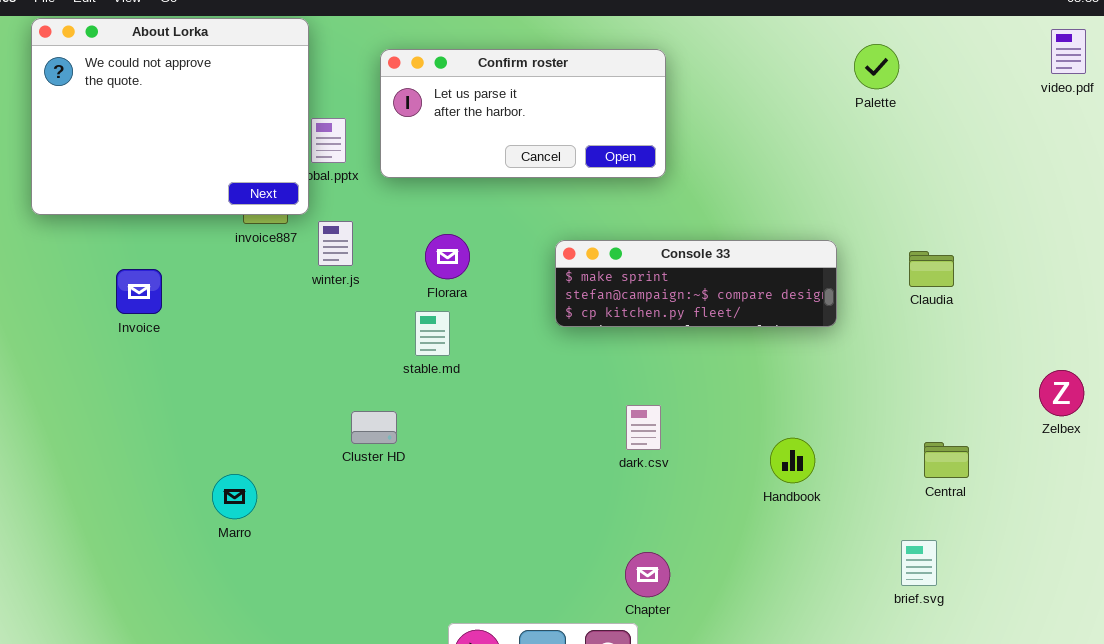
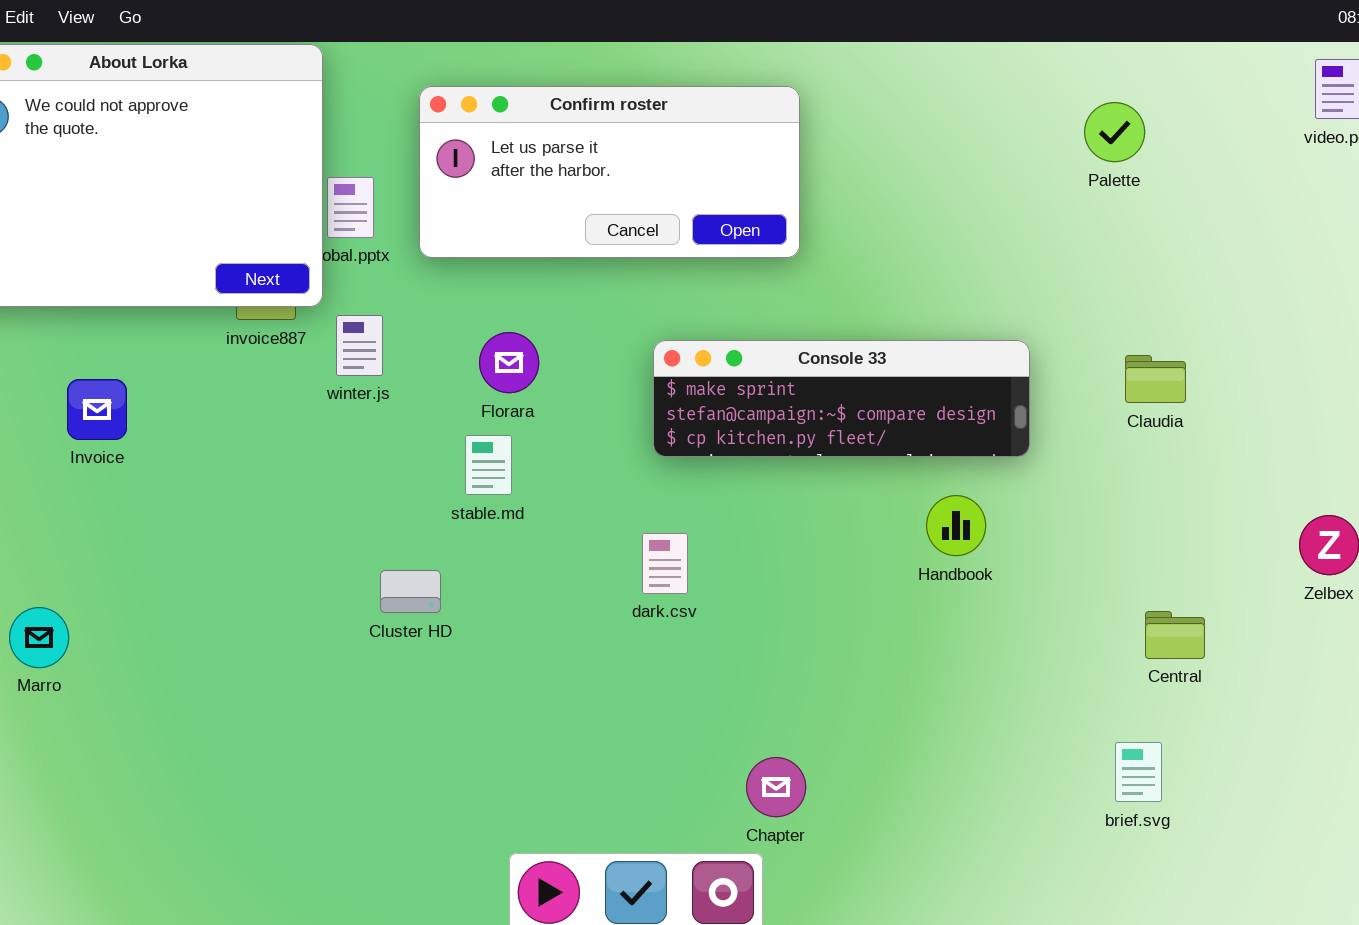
Palette: [854,44,899,89] -> [1084,102,1145,162], moved
dark.csv: [626,405,661,450] -> [642,533,688,594], moved
Handbook: [770,438,815,483] -> [926,495,986,556], moved
Marro: [212,474,257,519] -> [9,607,69,668], moved

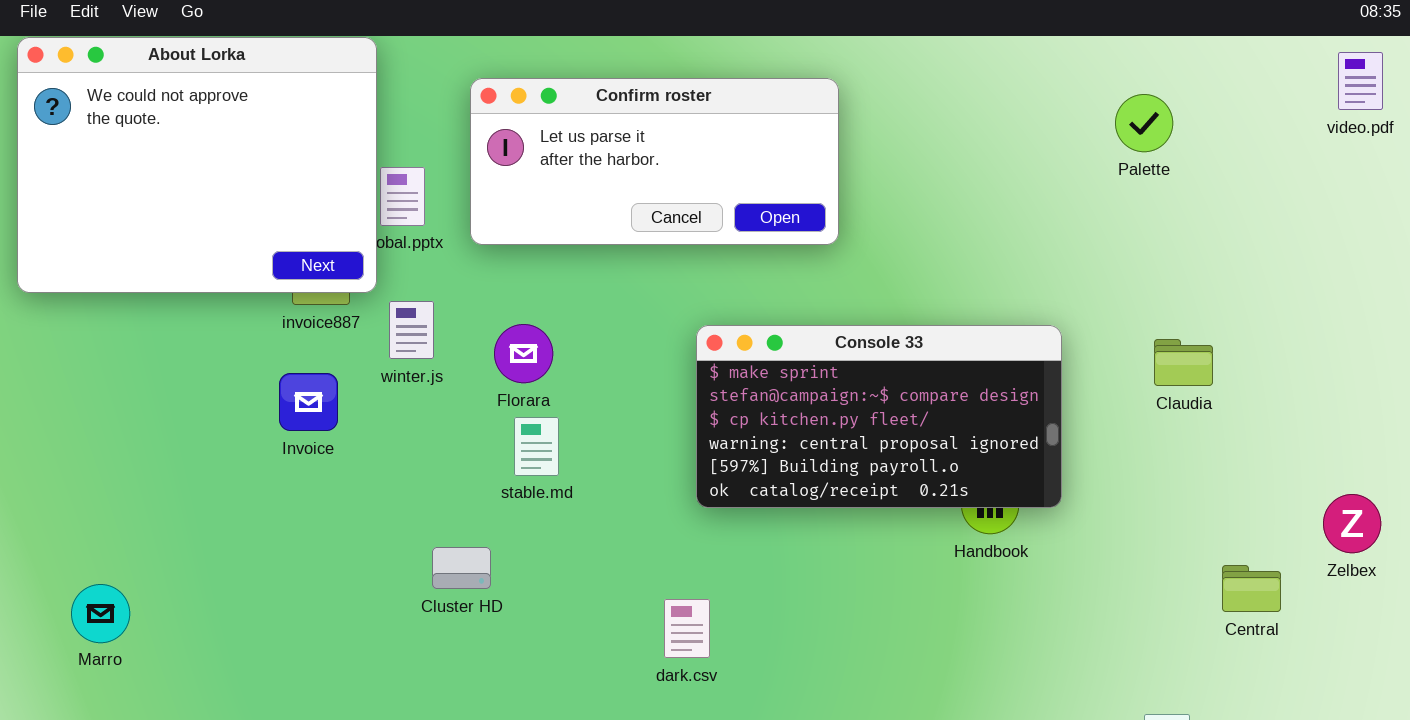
Florara: [479,332,539,393] -> [494,324,553,383], moved
Console 33: [653,340,1030,457] -> [696,325,1062,508], resized
Invoice: [67,379,127,440] -> [279,373,338,431], moved
dark.csv: [642,533,688,594] -> [664,599,710,658], moved
Central: [1145,611,1205,659] -> [1222,565,1281,612], moved

